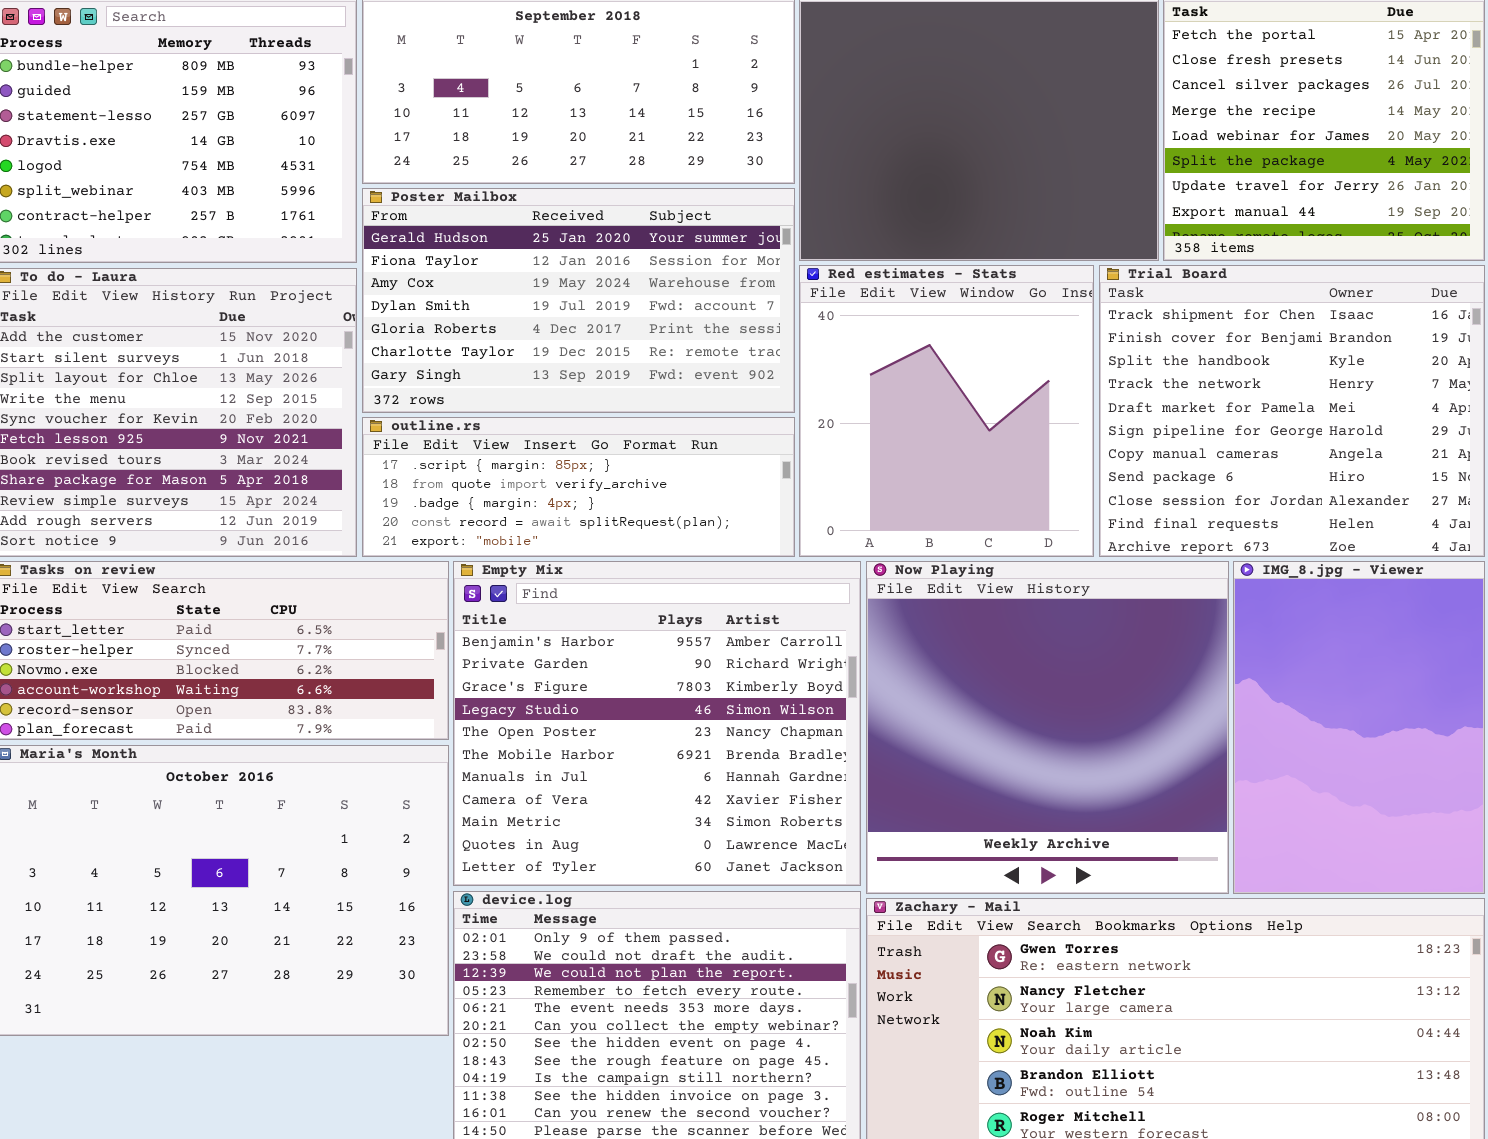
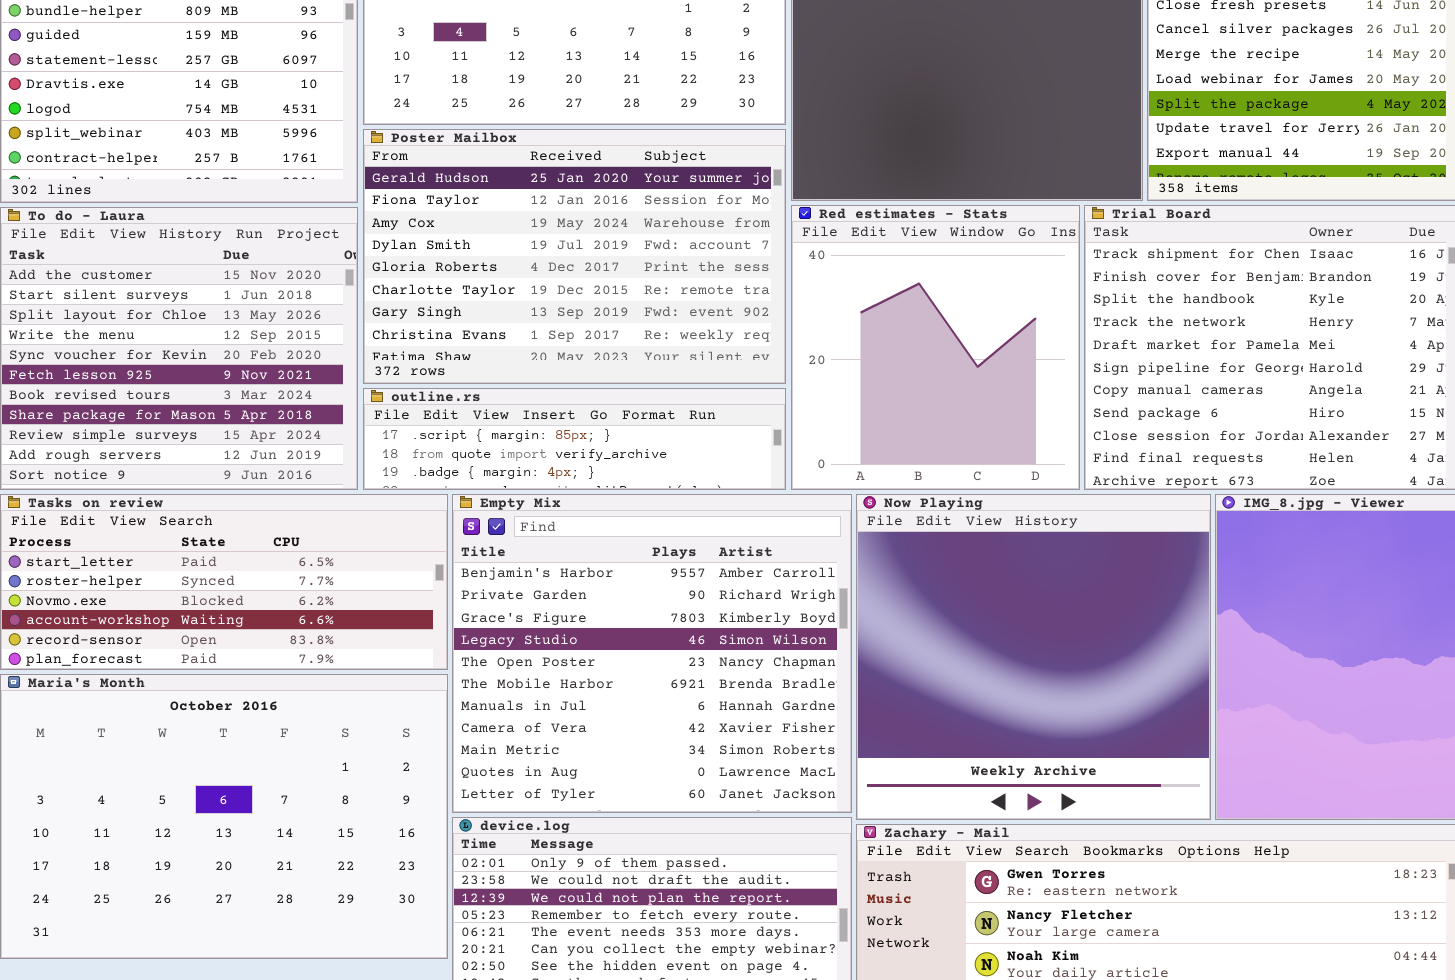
Poster Mailbox: [362,188,795,413] -> [363,129,786,384], resized
outline.rs: [362,417,795,557] -> [363,388,786,490], resized

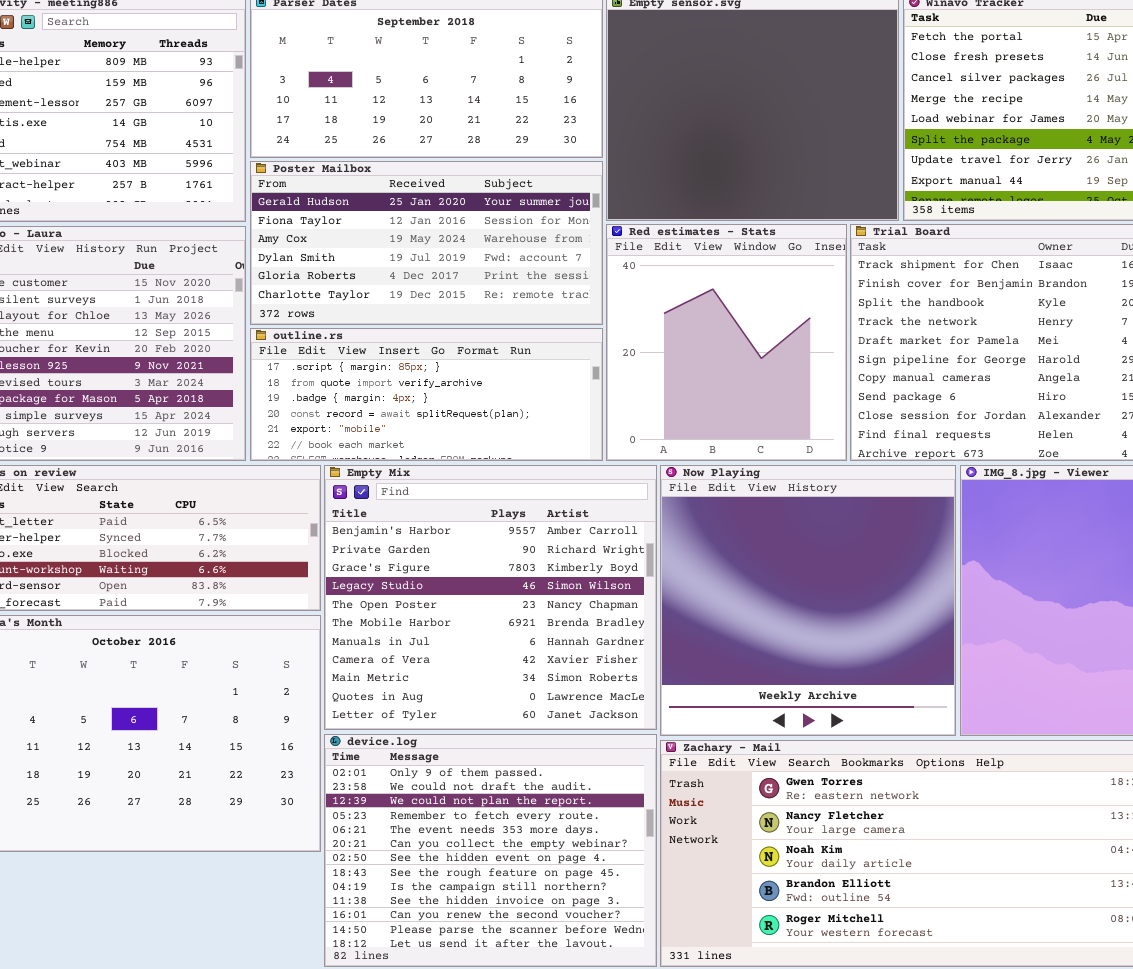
Poster Mailbox: [363,129,786,384] -> [250,161,603,325], resized
outline.rs: [363,388,786,490] -> [250,328,603,461], resized

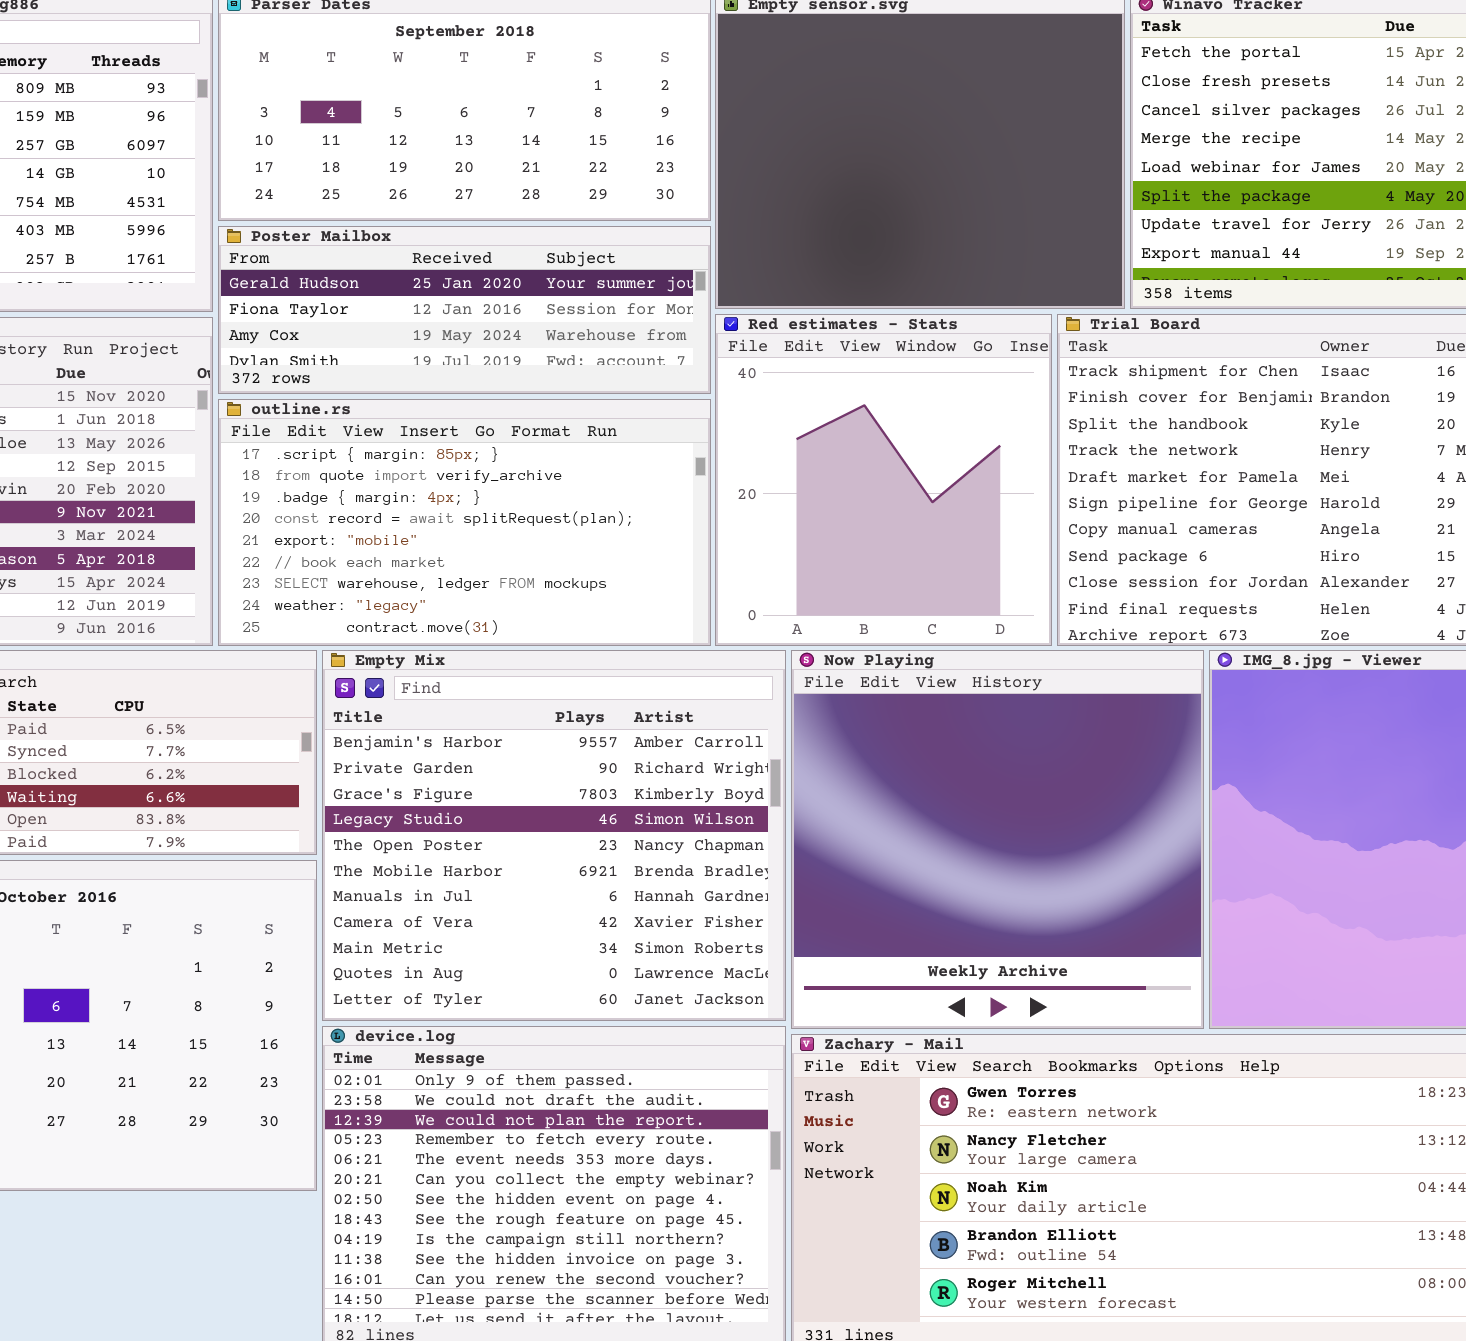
Poster Mailbox: [250,161,603,325] -> [218,226,711,394], resized
outline.rs: [250,328,603,461] -> [218,399,711,646], resized

